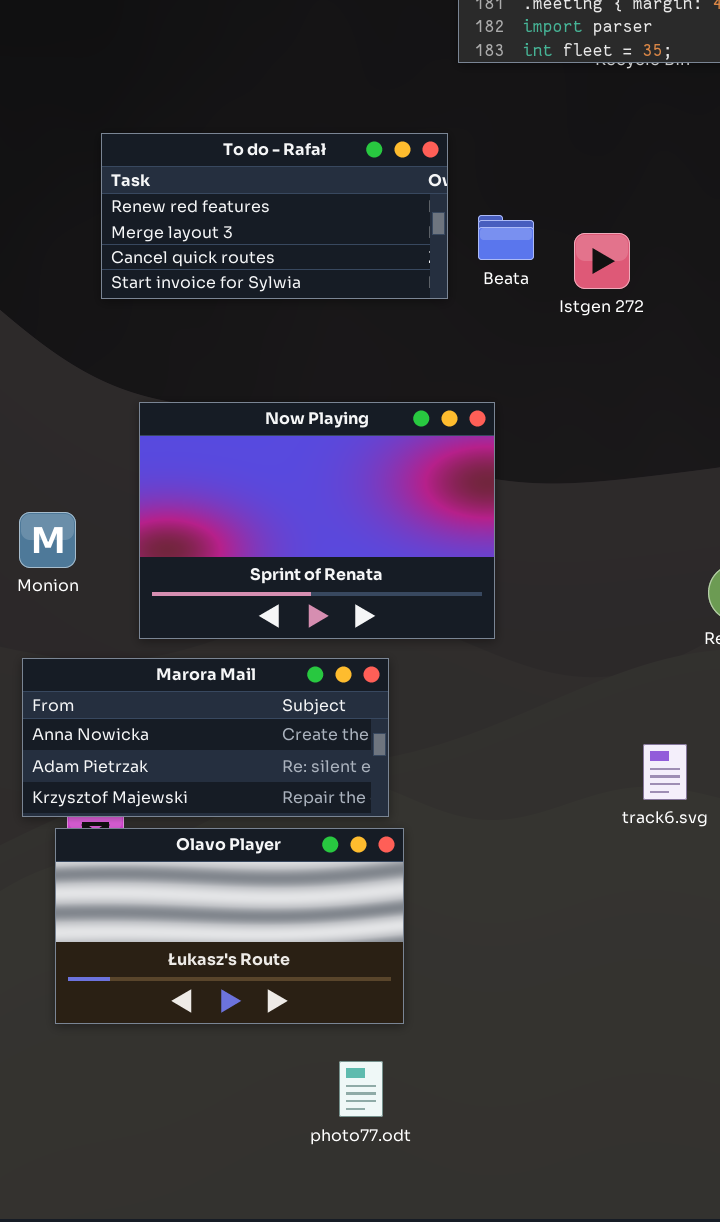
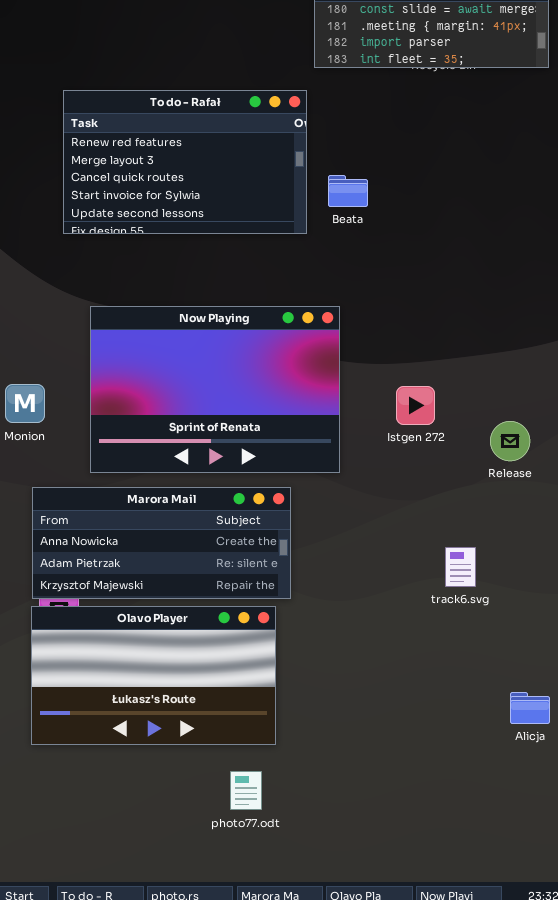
To do - Rafał: [101,133,448,299] -> [63,90,307,234], resized
Istgen 272: [574,233,630,289] -> [396,386,435,425], moved
Marora Mail: [22,658,389,817] -> [32,487,291,599], moved

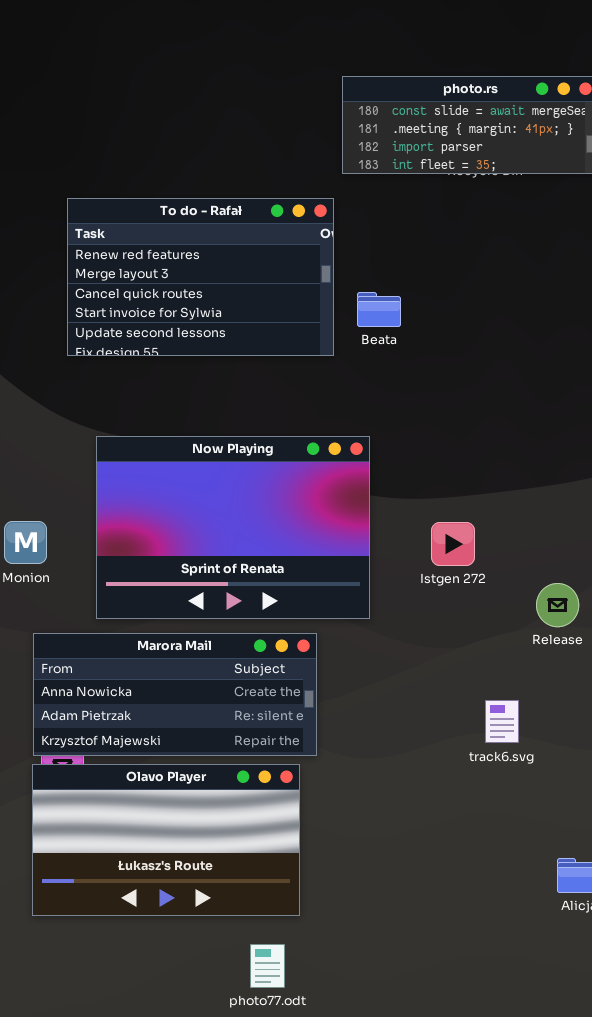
Release: [490,421,530,461] -> [536,583,579,627], moved

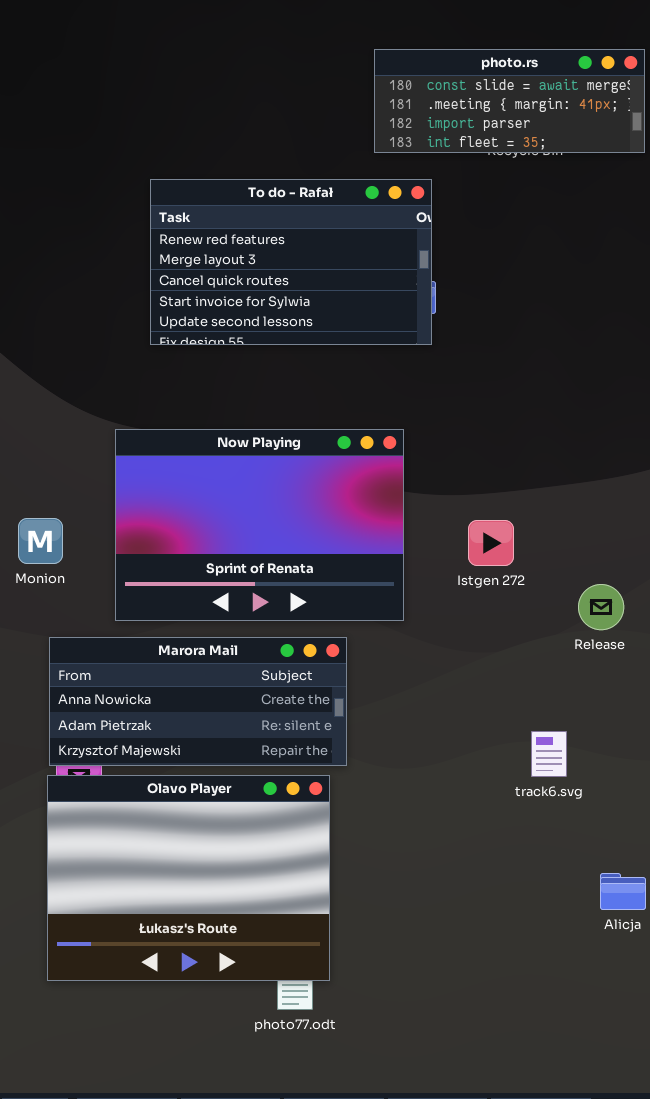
To do - Rafał: [67,198,334,356] -> [150,179,432,345], moved
track6.svg: [485,700,519,743] -> [531,731,567,777], moved
Olavo Player: [32,764,300,916] -> [47,775,330,981], resized

